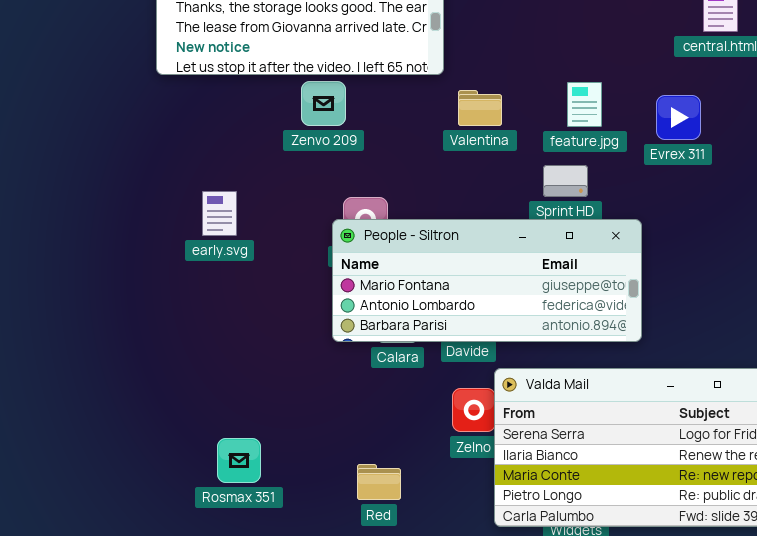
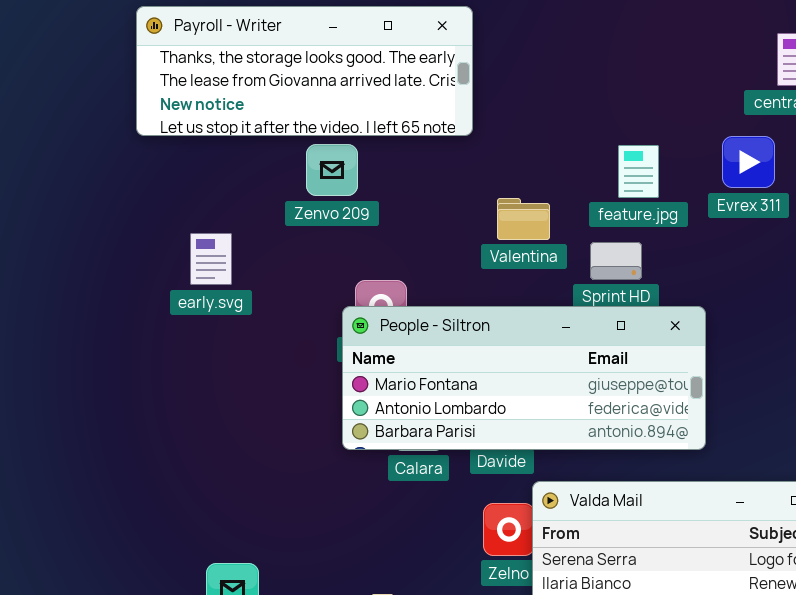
Valentina: [458,90,502,126] -> [497,198,550,240], moved
Evrex 311: [656,95,701,140] -> [722,136,775,188], moved
early.svg: [202,191,237,236] -> [190,233,232,285], moved

